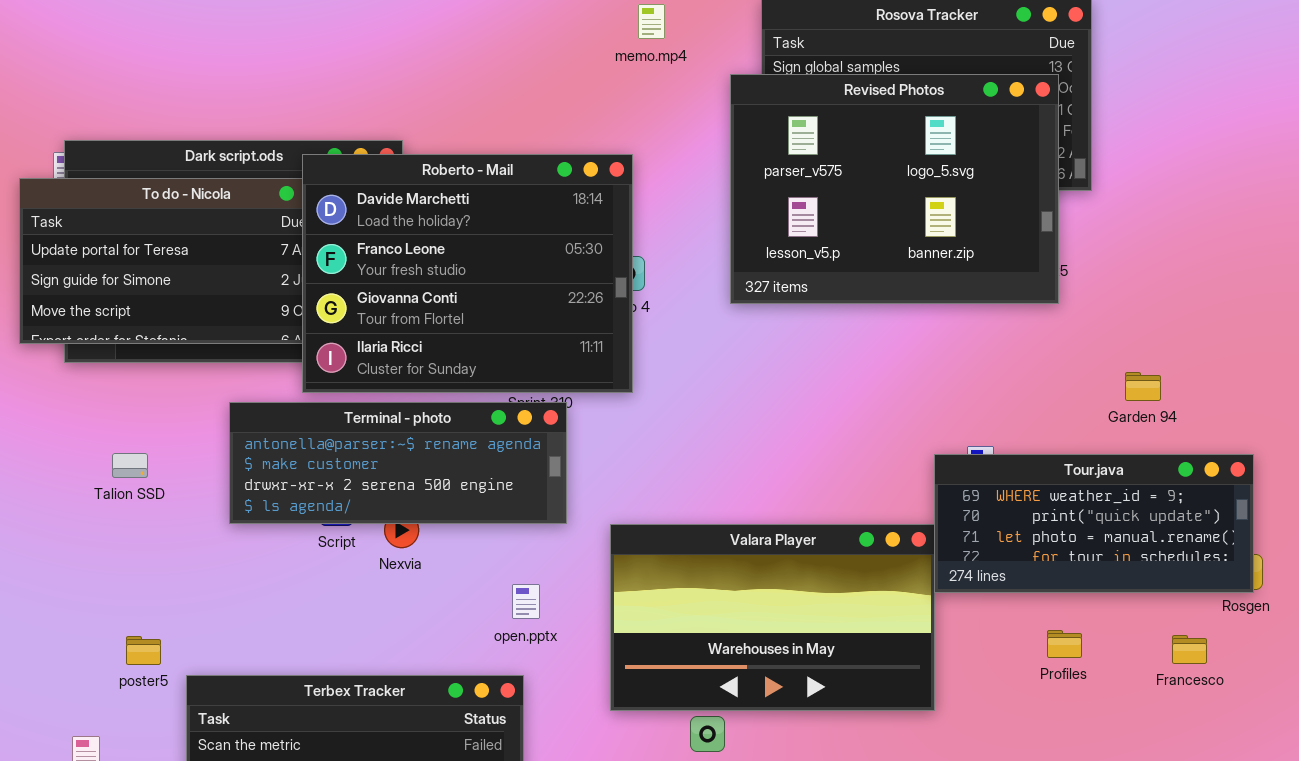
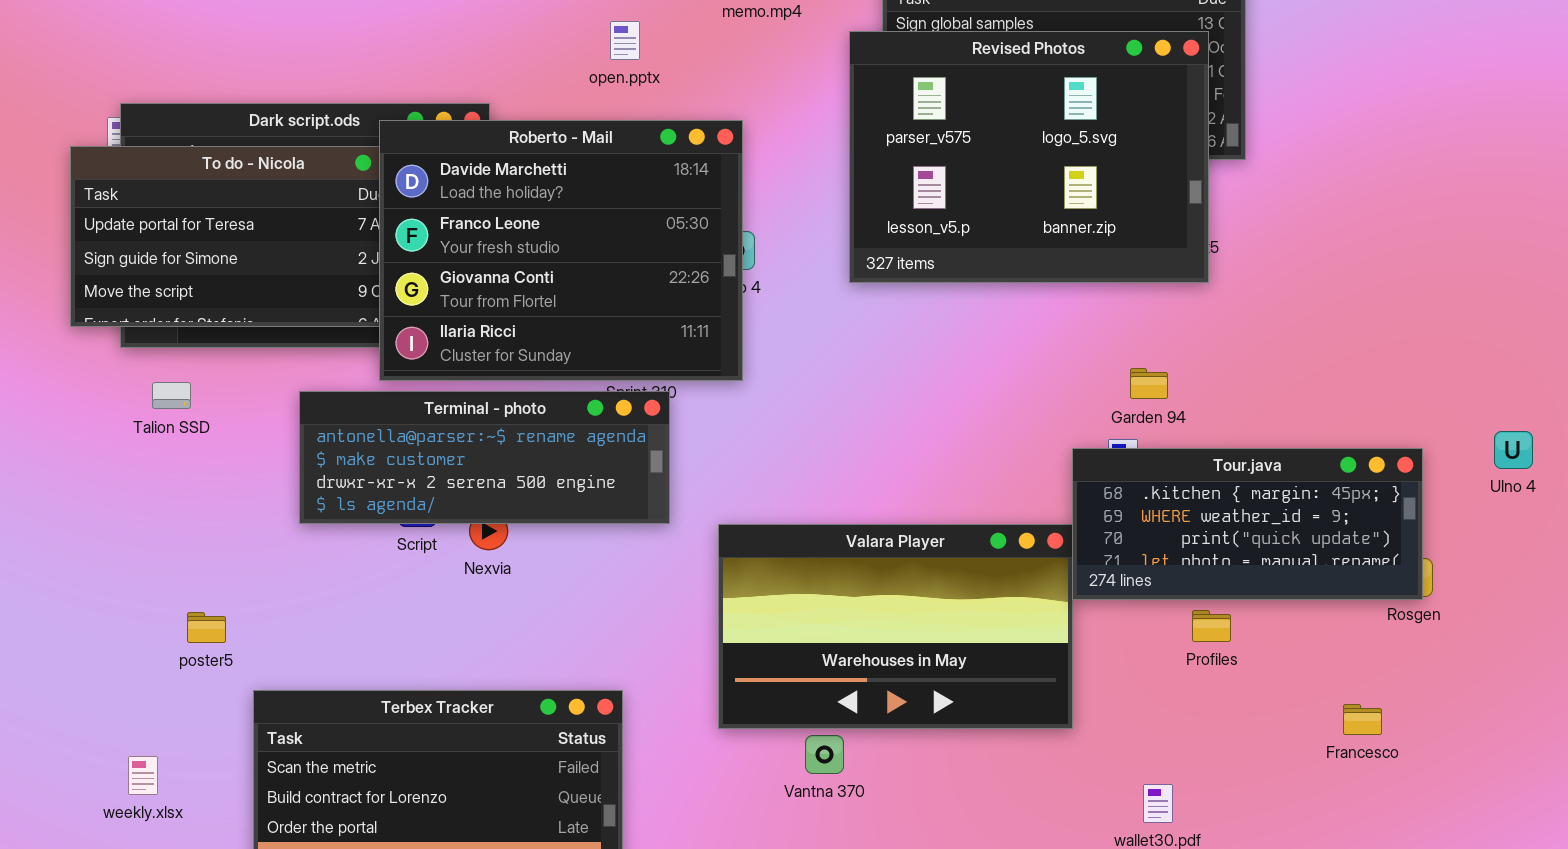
Garden 94: [1125,372,1161,401] -> [1130,368,1168,399], moved
Talion SSD: [112,453,148,478] -> [152,382,191,409], moved
Tour.java: [934,454,1254,593] -> [1072,448,1423,600], scrolled up 1 row
open.pptx: [512,584,540,619] -> [610,21,640,60], moved
Profiles: [1047,630,1082,658] -> [1192,610,1231,642], moved
Francesco: [1172,635,1207,664] -> [1343,704,1382,735], moved
poster5: [126,636,161,665] -> [187,612,226,643], moved

